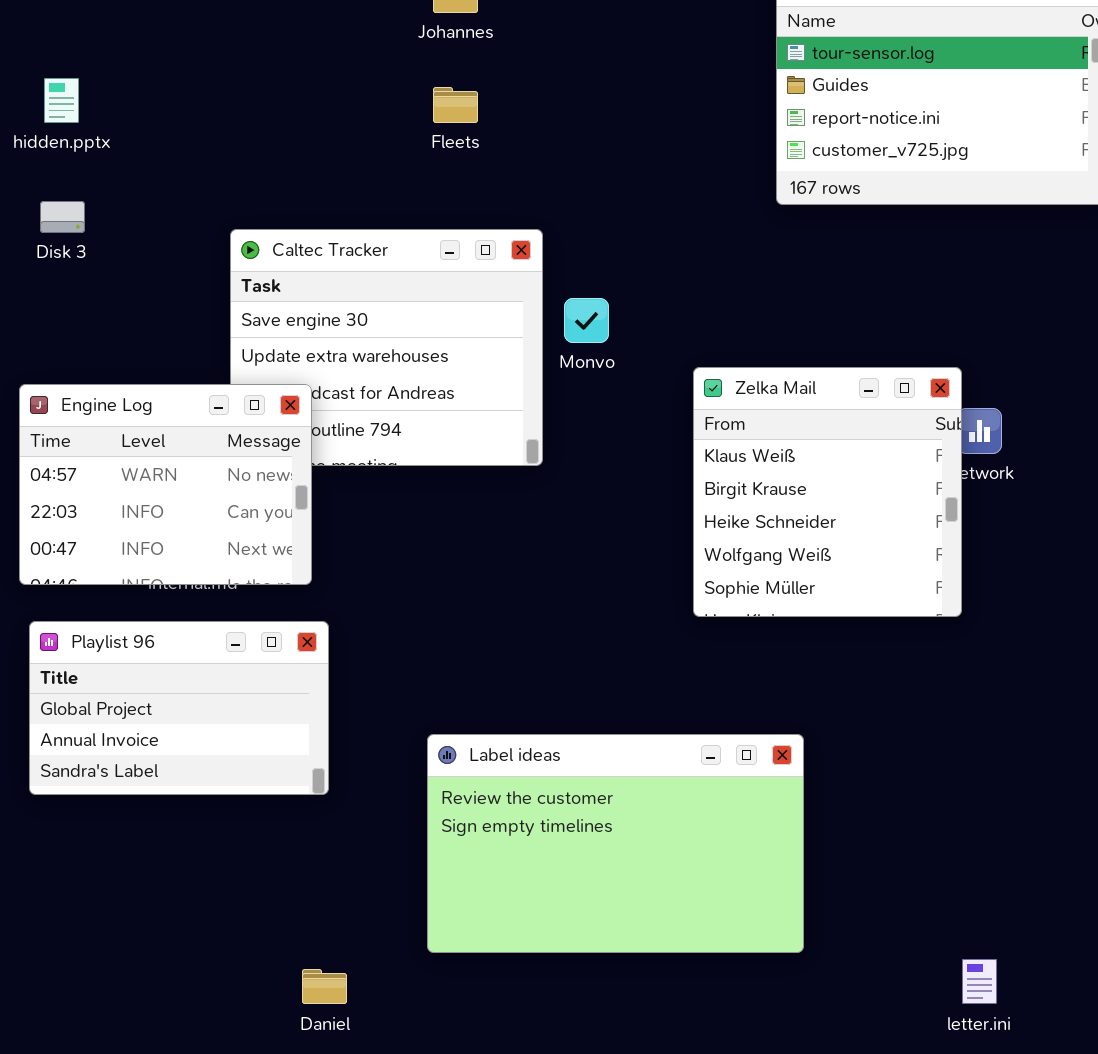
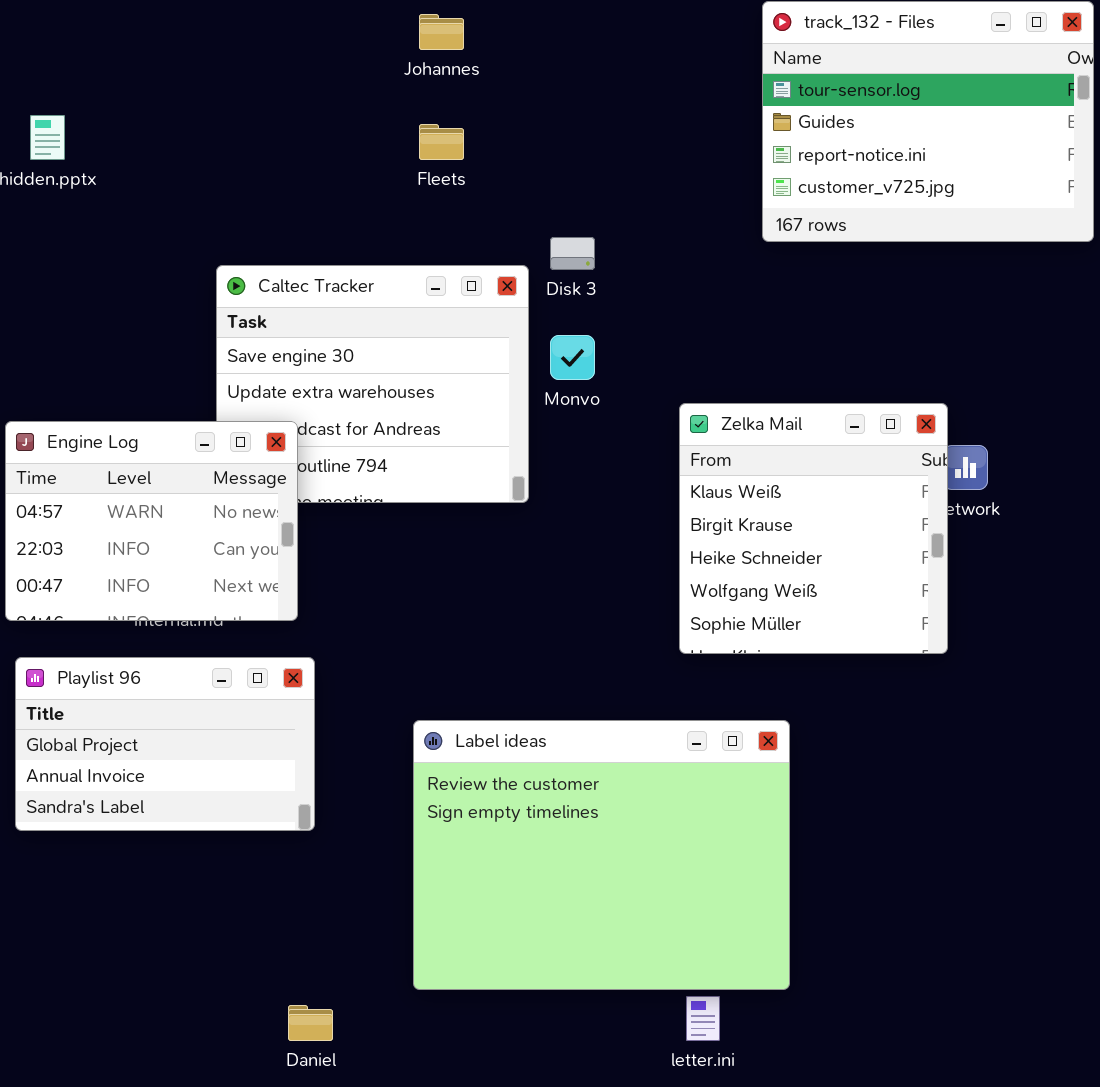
Disk 3: [40,201,85,233] -> [550,237,595,270], moved
Label ideas: [427,734,804,953] -> [413,720,790,990], resized
letter.ini: [962,959,997,1004] -> [686,996,720,1041], moved

